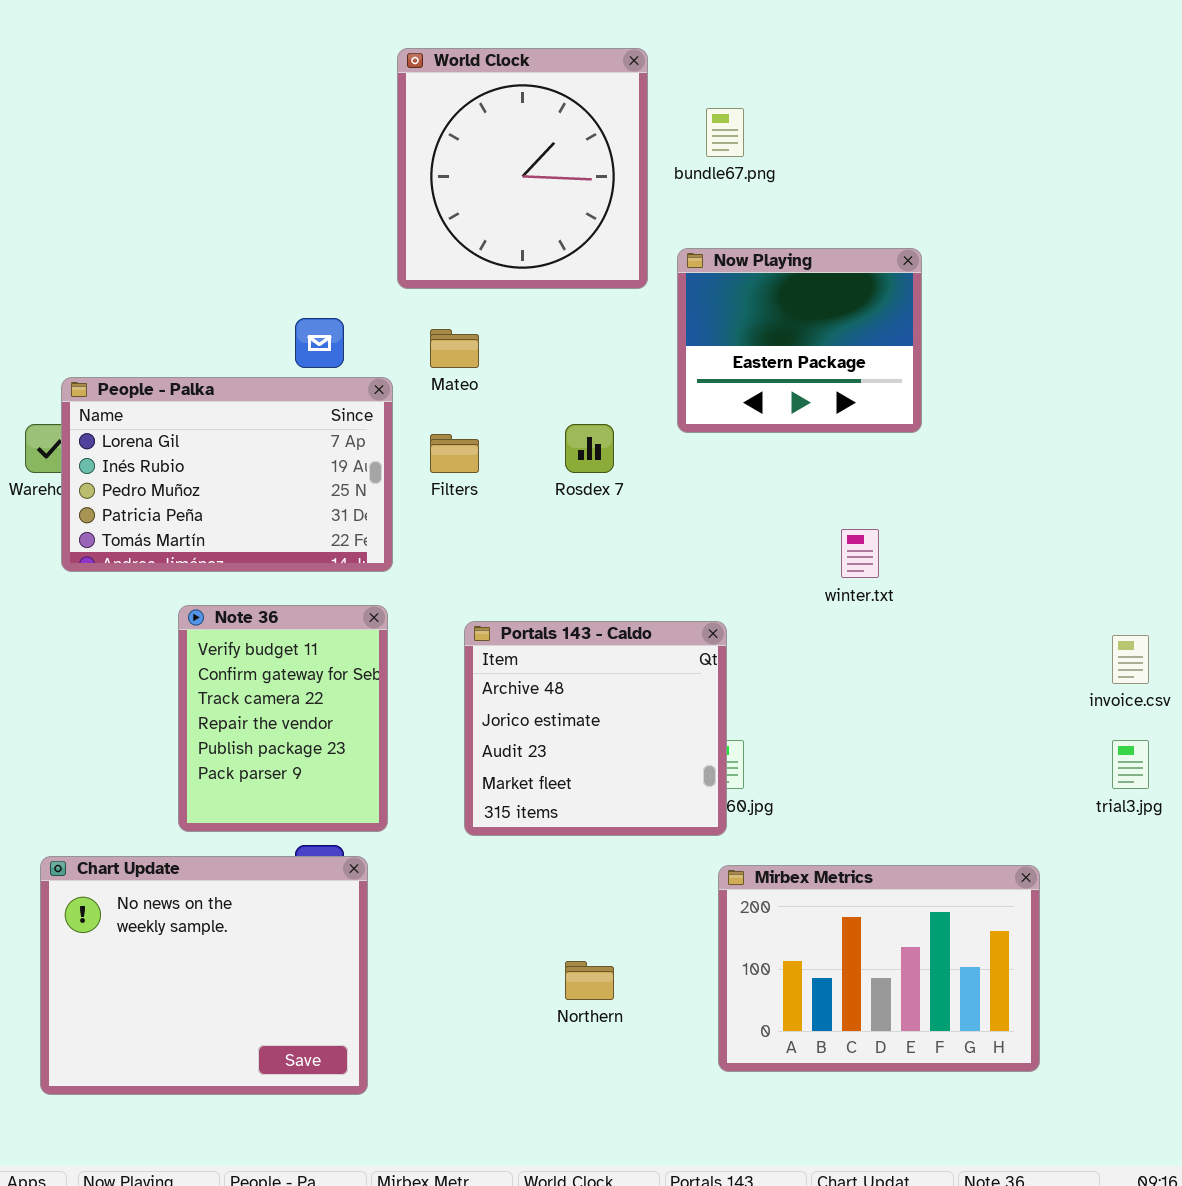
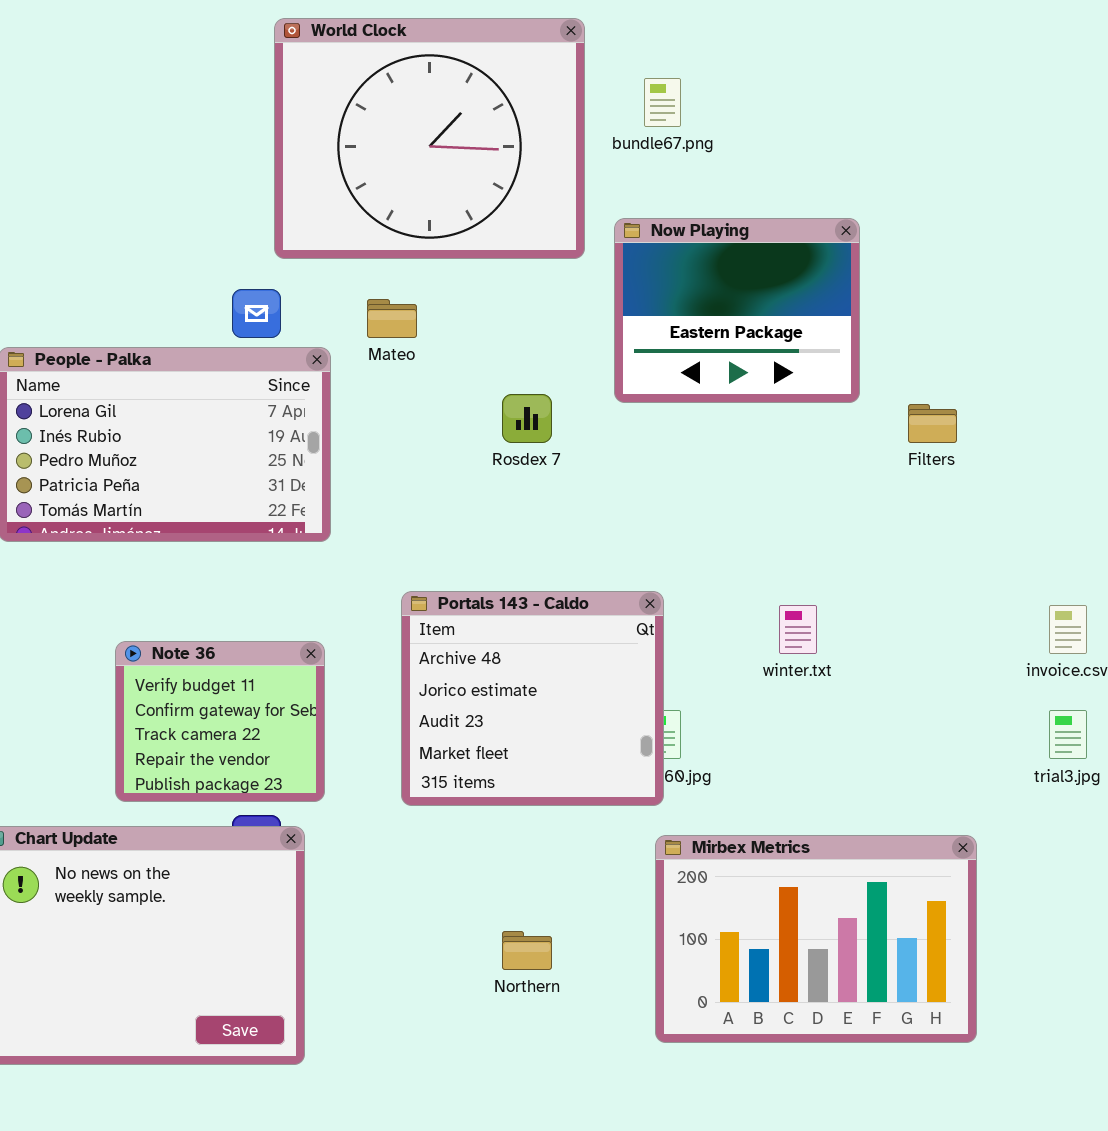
World Clock: [397,48,648,289] -> [274,18,585,259], resized
Filters: [430,434,479,473] -> [908,404,957,443], moved
winter.txt: [841,529,879,578] -> [779,605,817,654], moved
Note 36: [178,605,388,832] -> [115,641,325,802], resized

